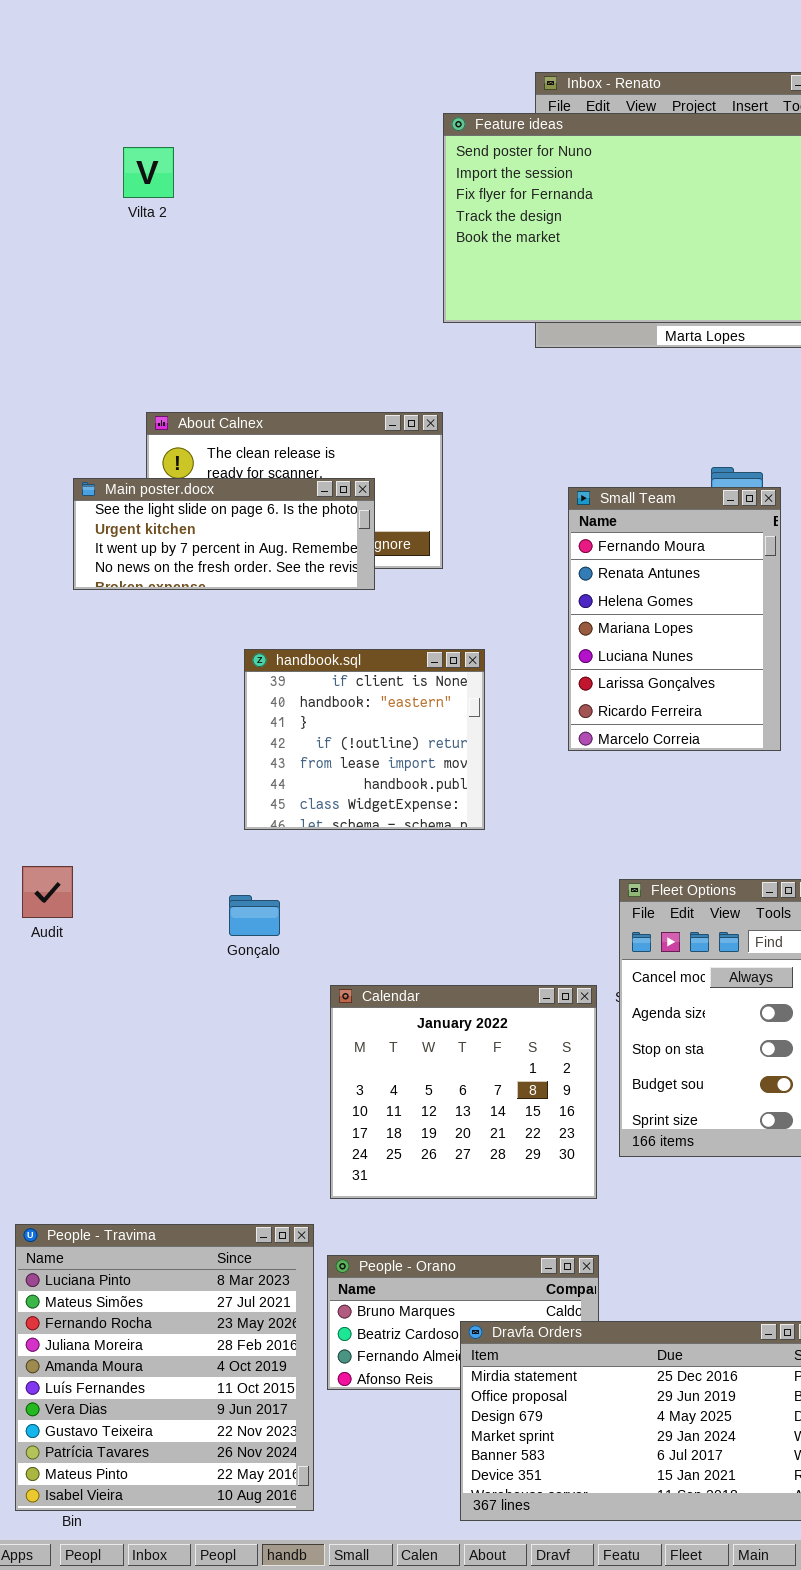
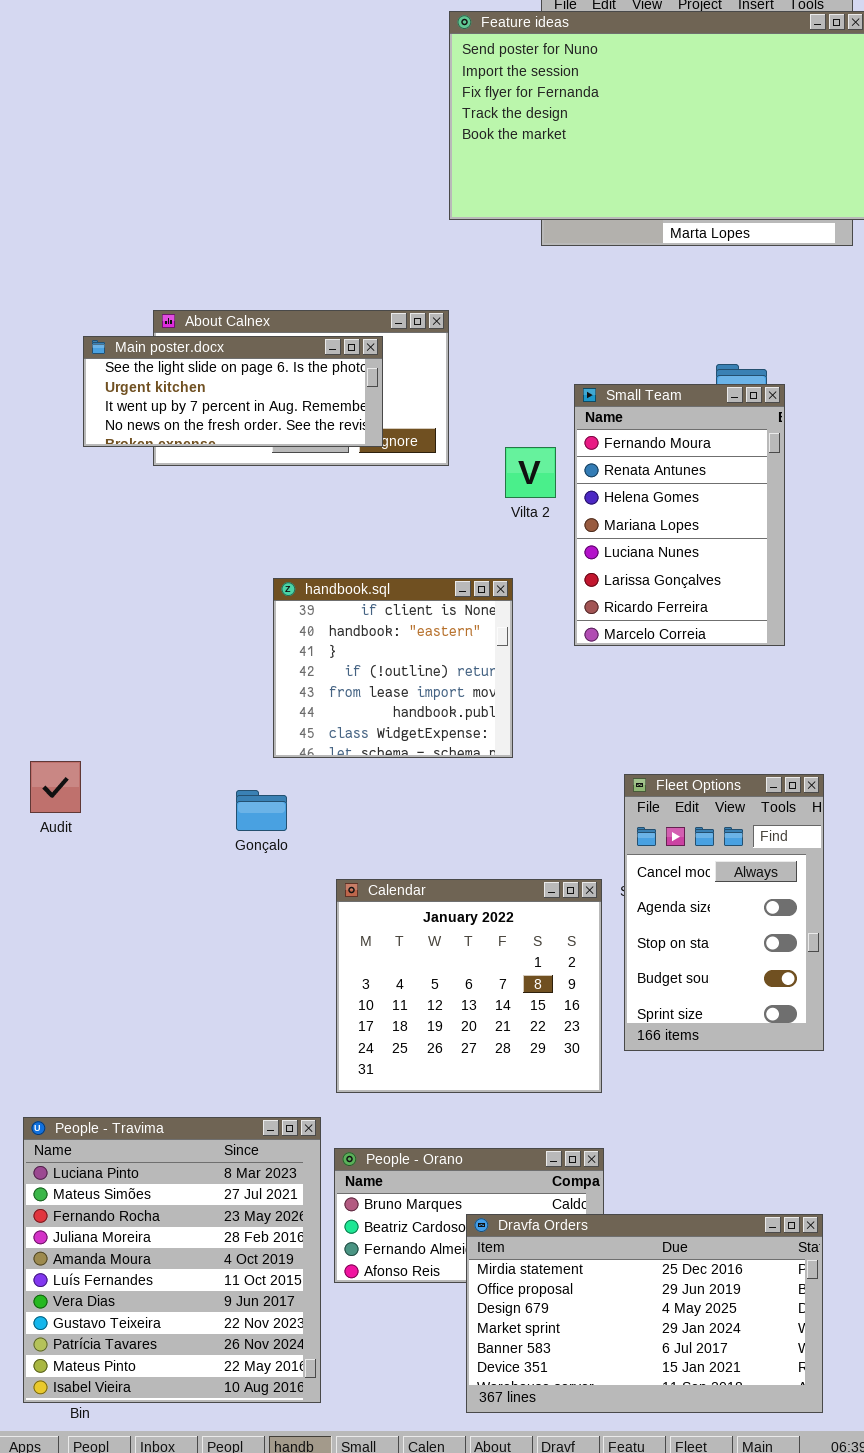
Vilta 2: [123,147,174,198] -> [505,447,556,498], moved
Main poster.docx: [73,478,375,590] -> [83,336,383,447], moved
handbook.sql: [244,649,485,830] -> [273,578,513,758], moved

